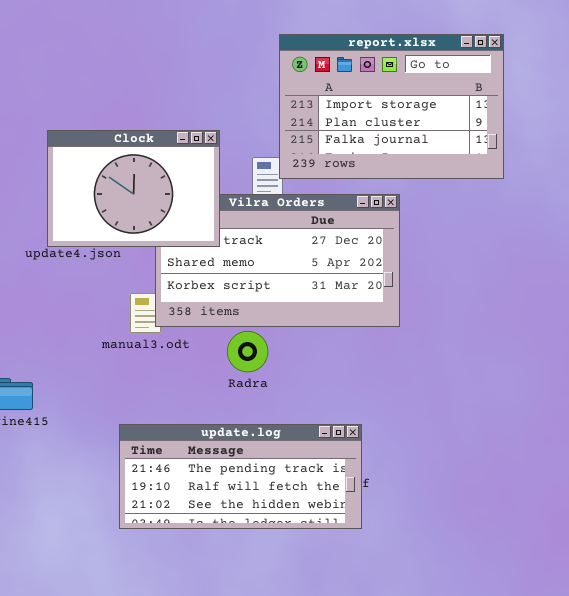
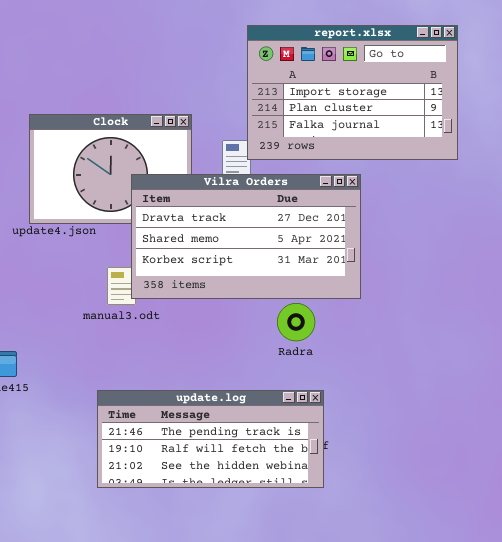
Vilra Orders: [155,194,400,327] -> [131,174,361,299], raised
Radra: [227,331,268,372] -> [277,303,315,341], moved

